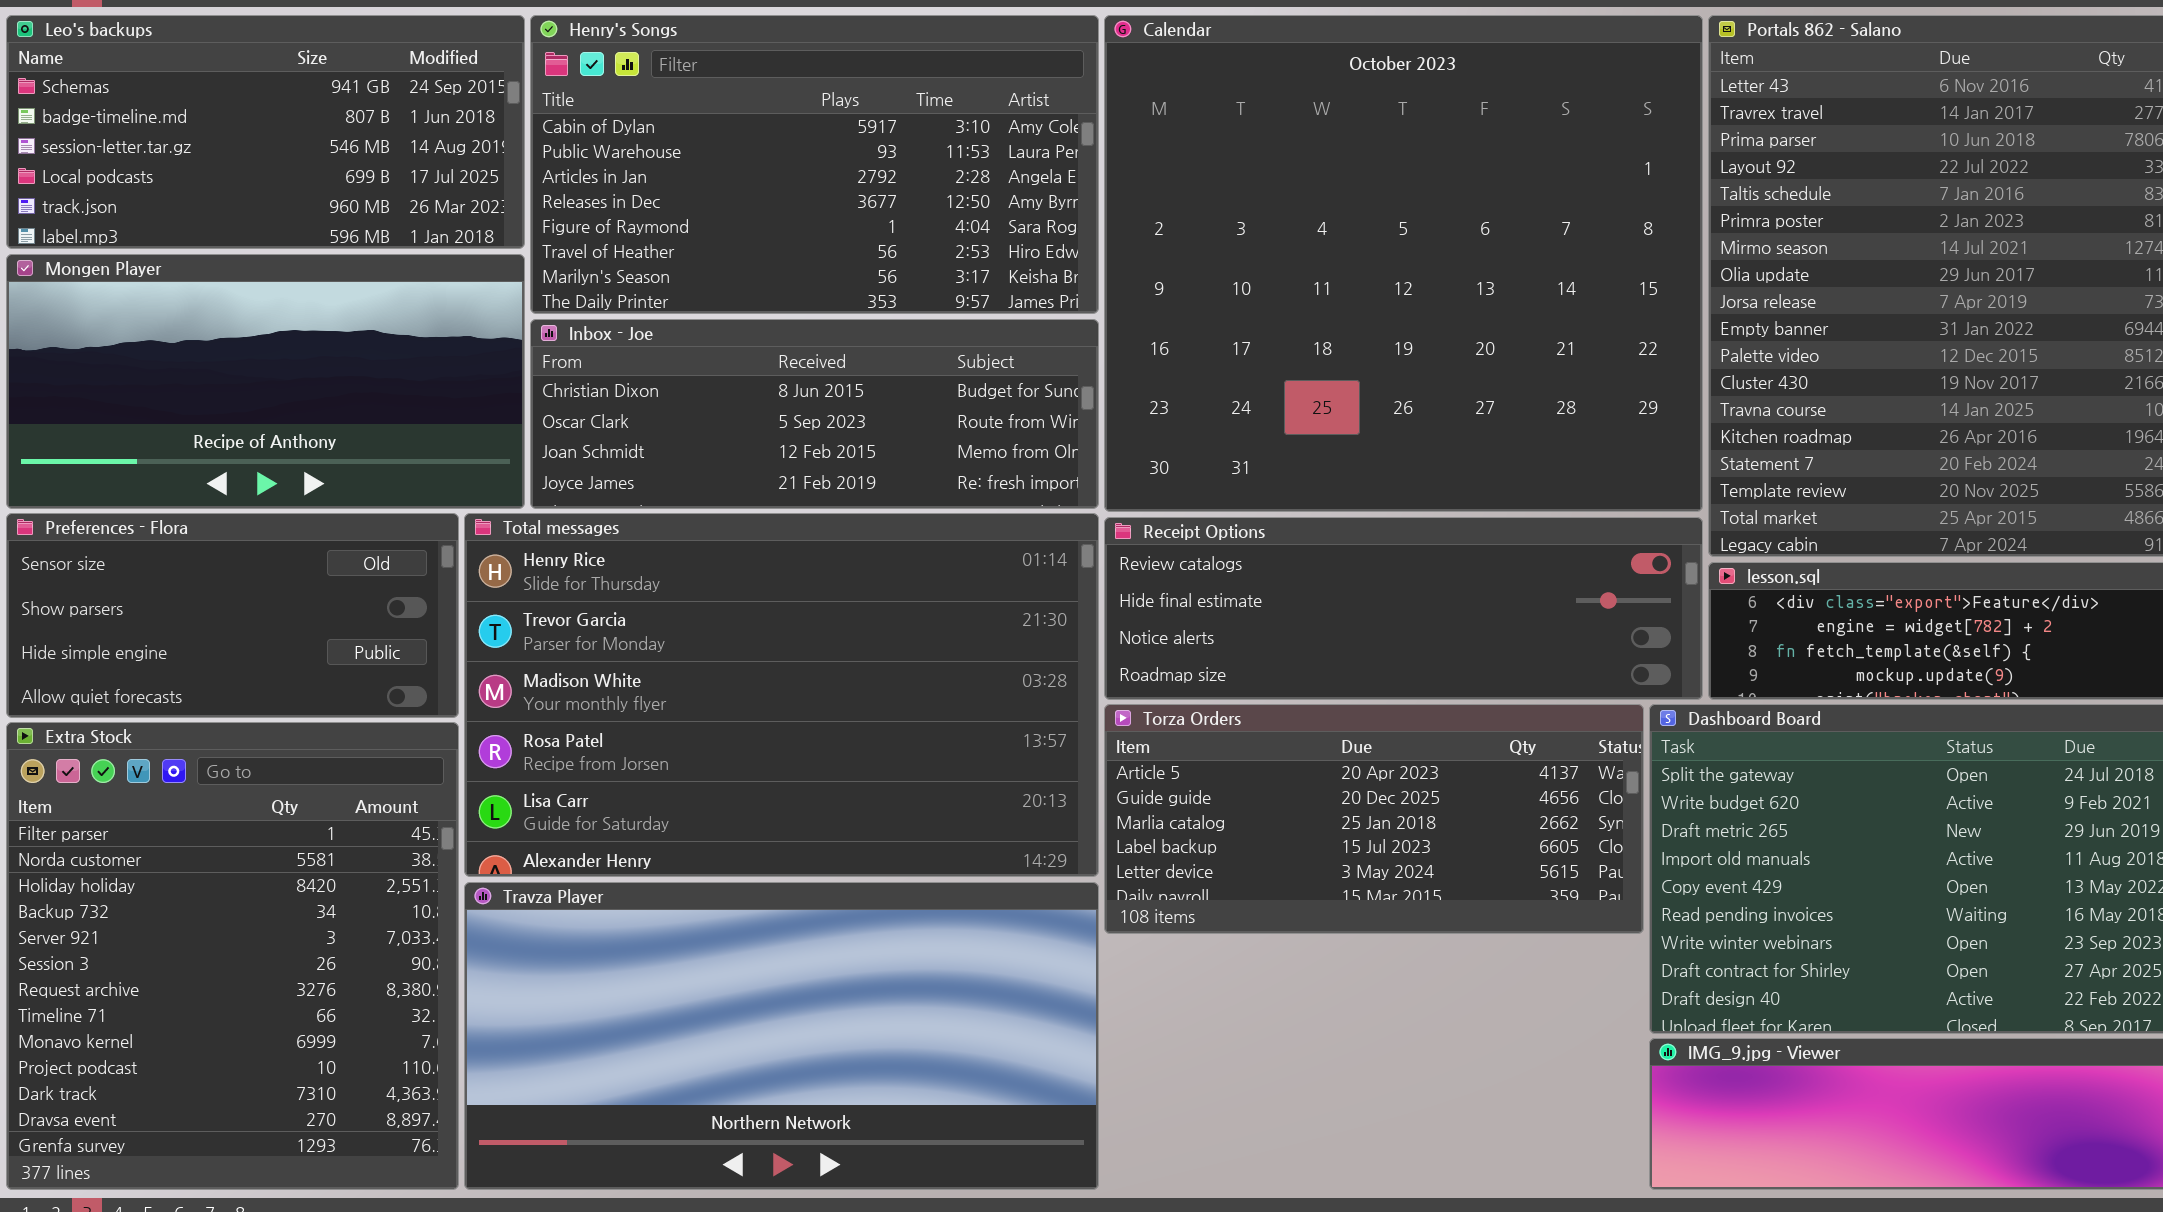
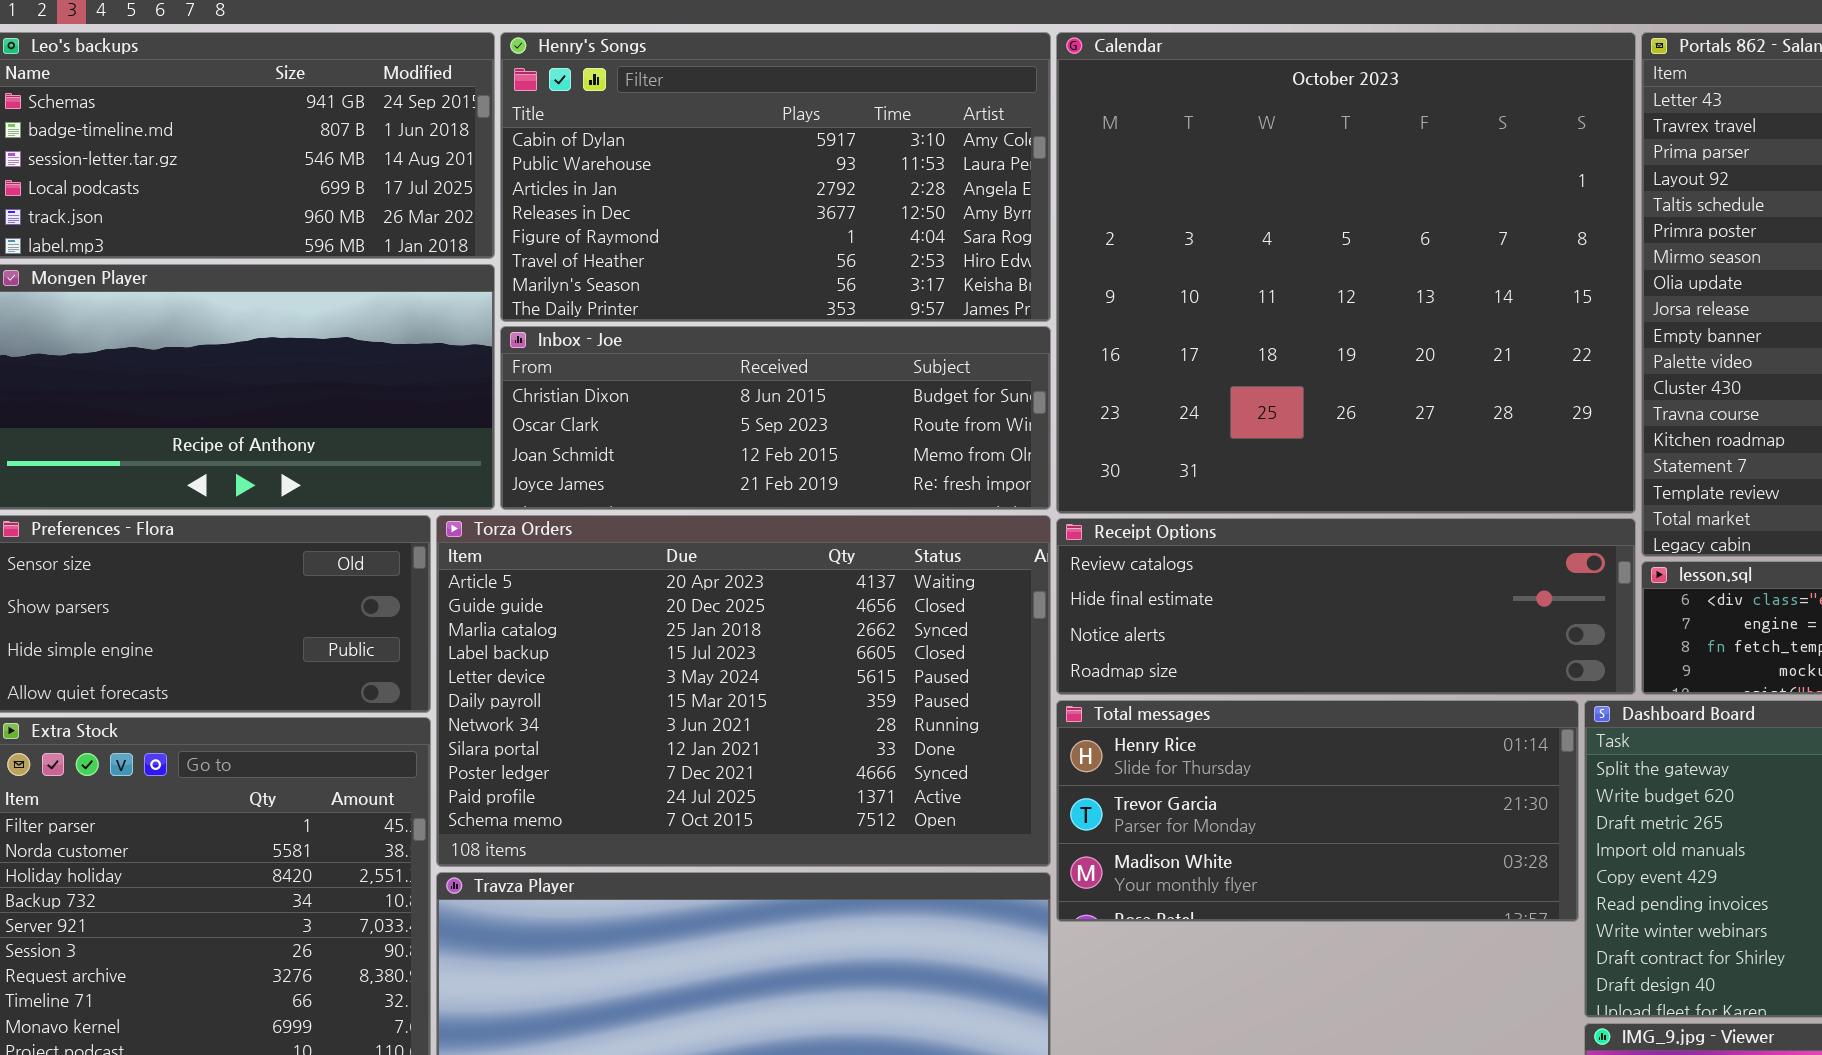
Total messages: [464,513,1099,877] -> [1056,700,1579,922], moved, resized
Torza Orders: [1104,704,1644,934] -> [436,515,1051,867], moved, resized

